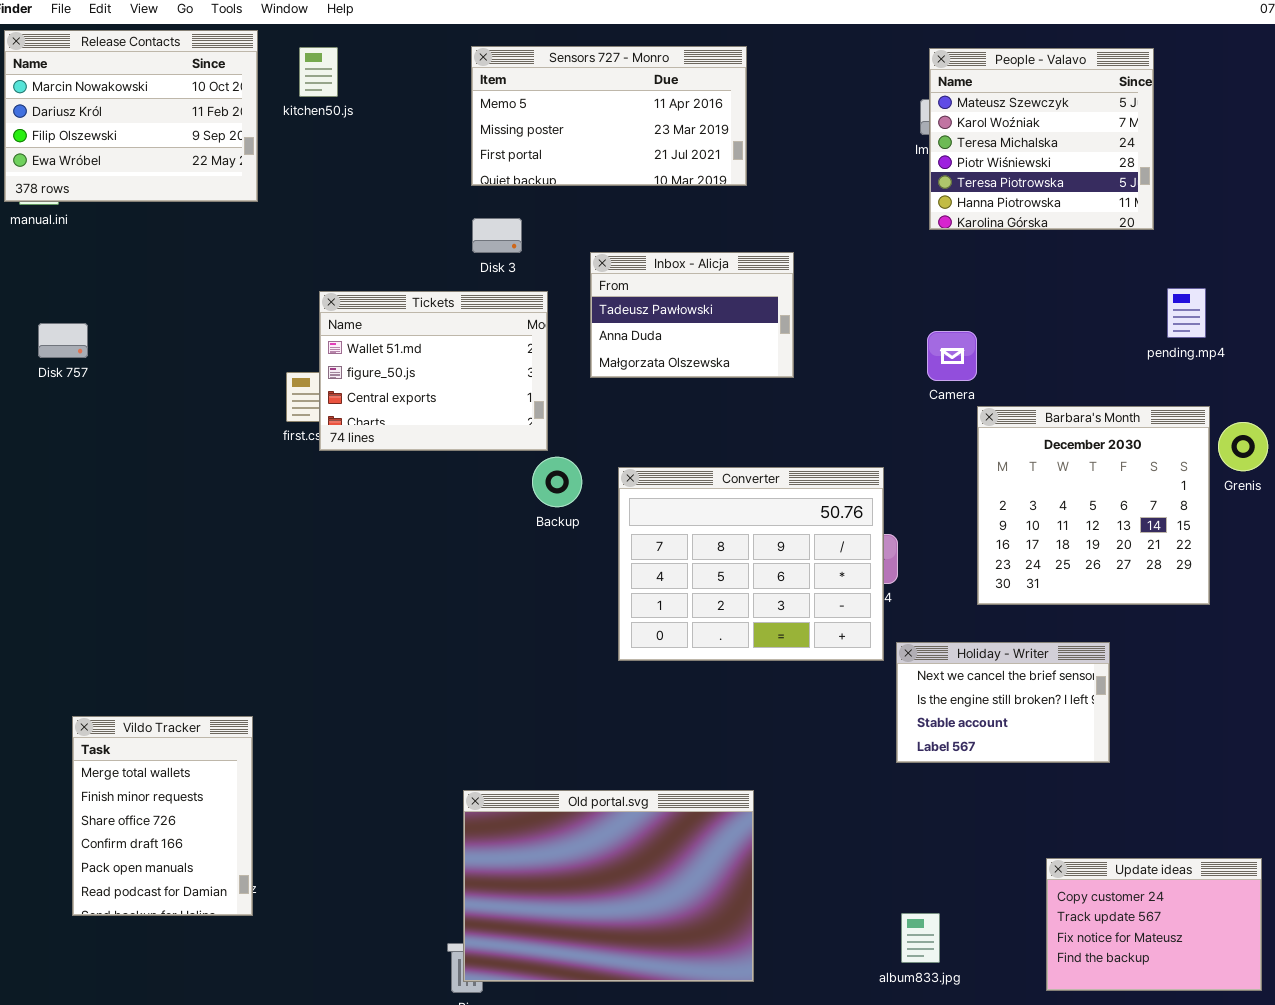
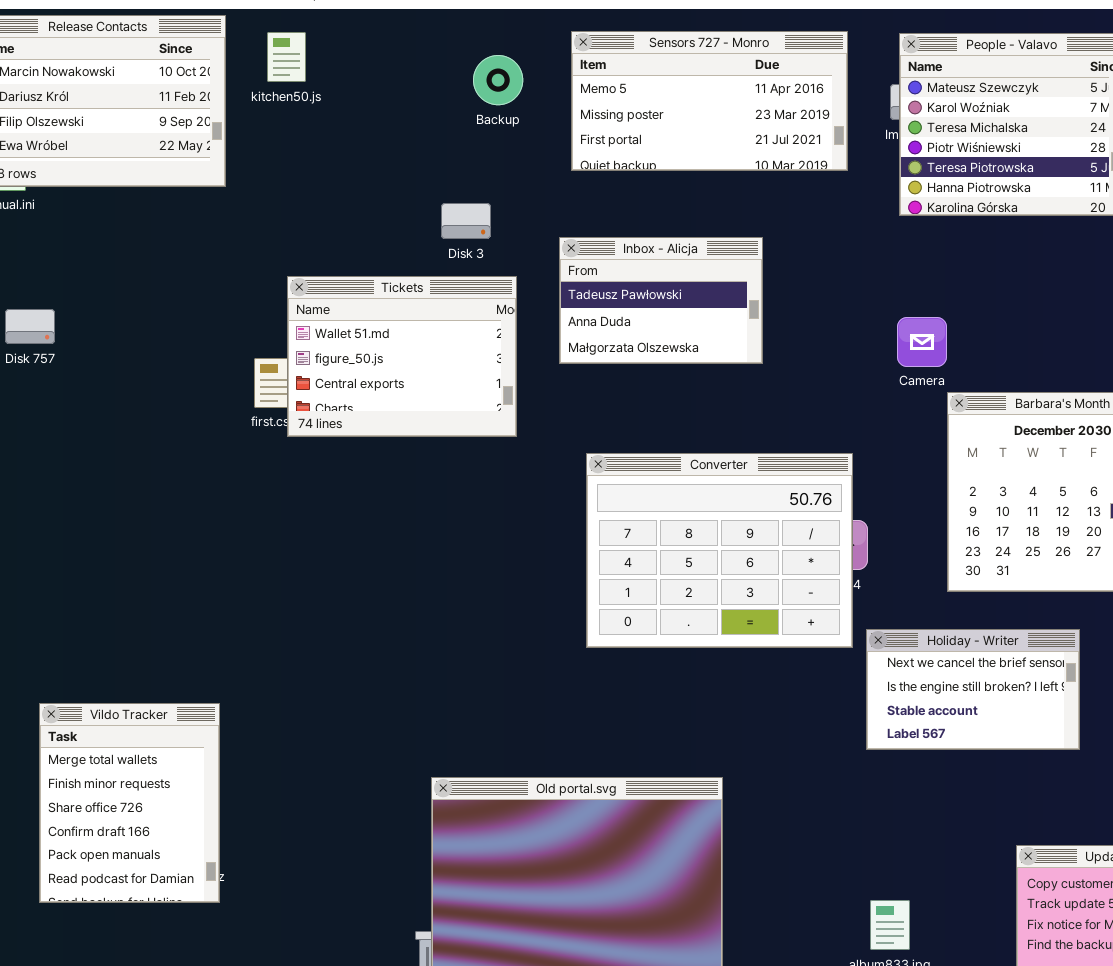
Sensors 727 - Monro: [471,46,747,186] -> [571,31,848,171], moved
Backup: [532,457,582,507] -> [473,55,523,105], moved

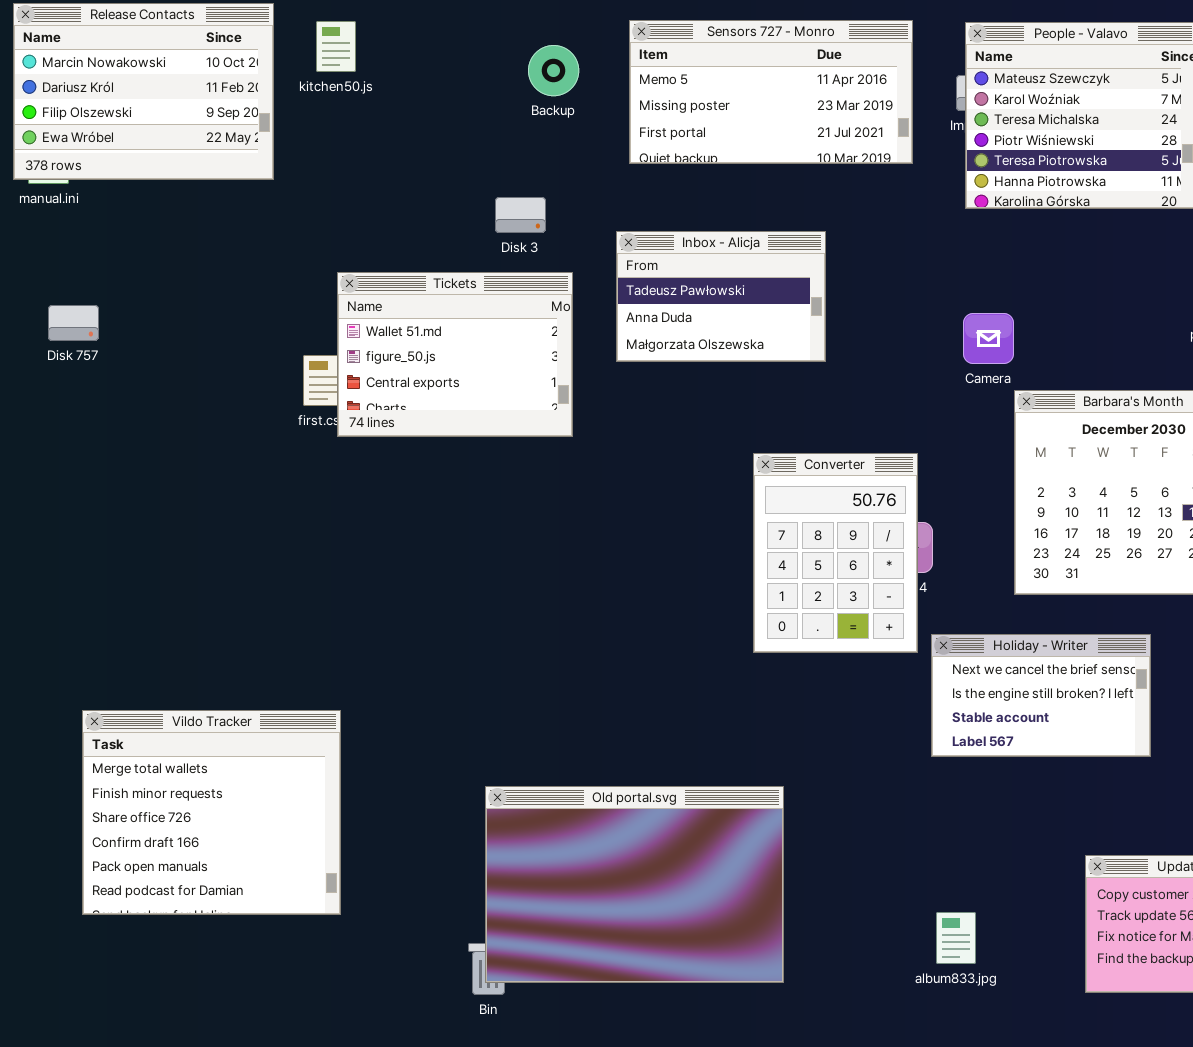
Converter: [586,453,853,648] -> [753,453,918,653], resized
Vildo Tracker: [39,703,220,903] -> [82,710,341,915], resized

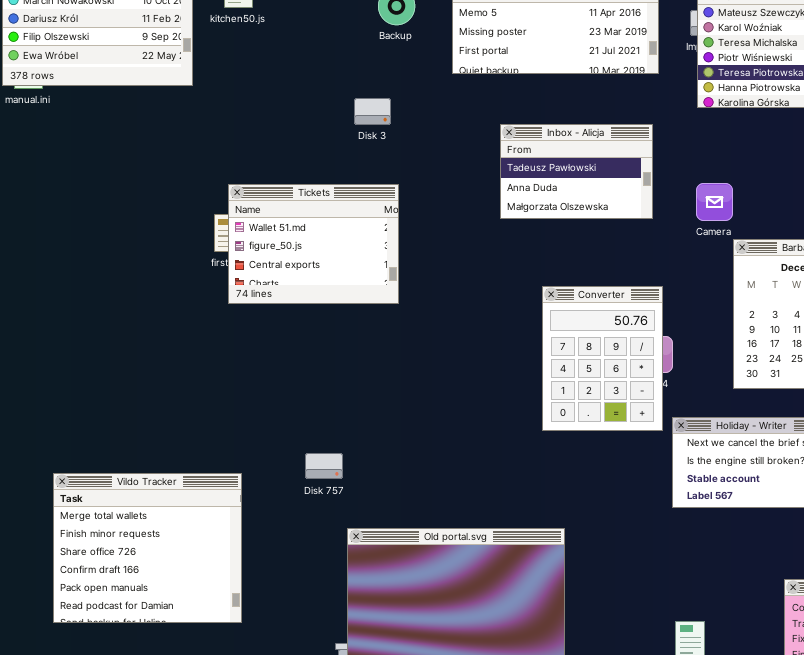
Inbox - Alicja: [616,231,826,362] -> [500,124,653,219], moved
Tickets: [337,272,573,437] -> [228,184,399,304], moved
Disk 757: [48,305,99,341] -> [305,453,343,479], moved

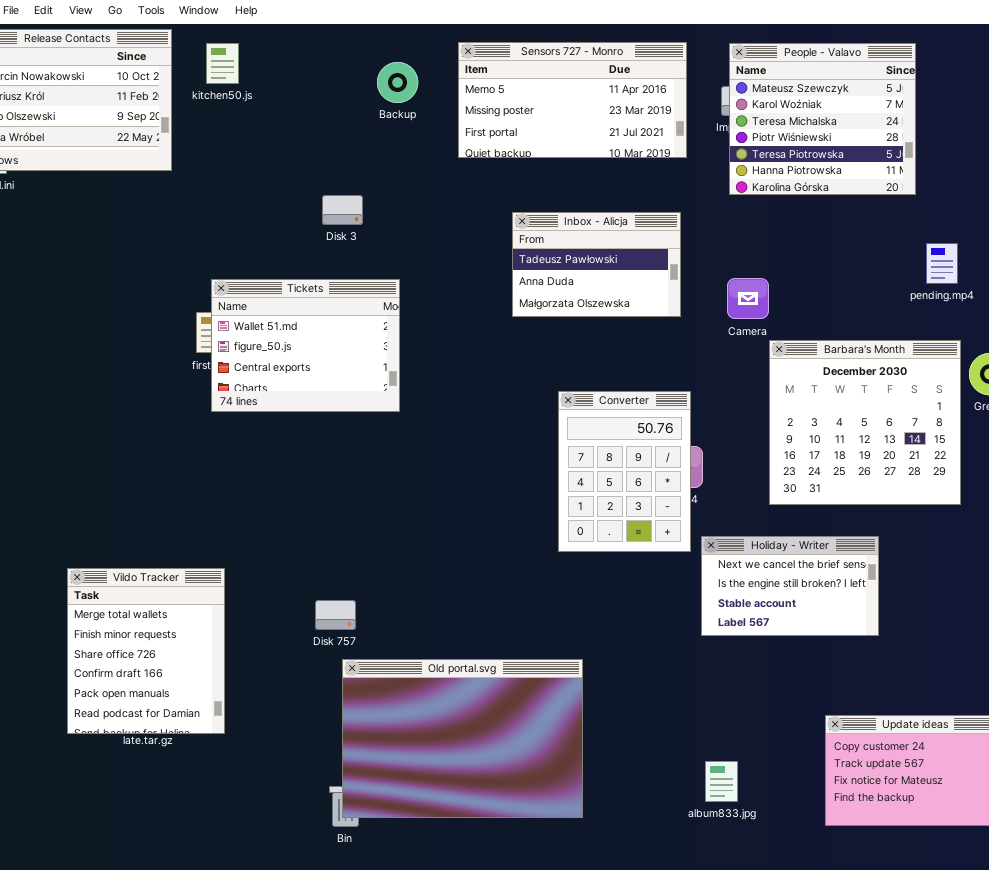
Disk 3: [354,98,391,125] -> [322,195,363,225], moved
Disk 757: [305,453,343,479] -> [315,600,356,630], moved
Vildo Tracker: [53,473,242,623] -> [67,568,225,734], moved, resized

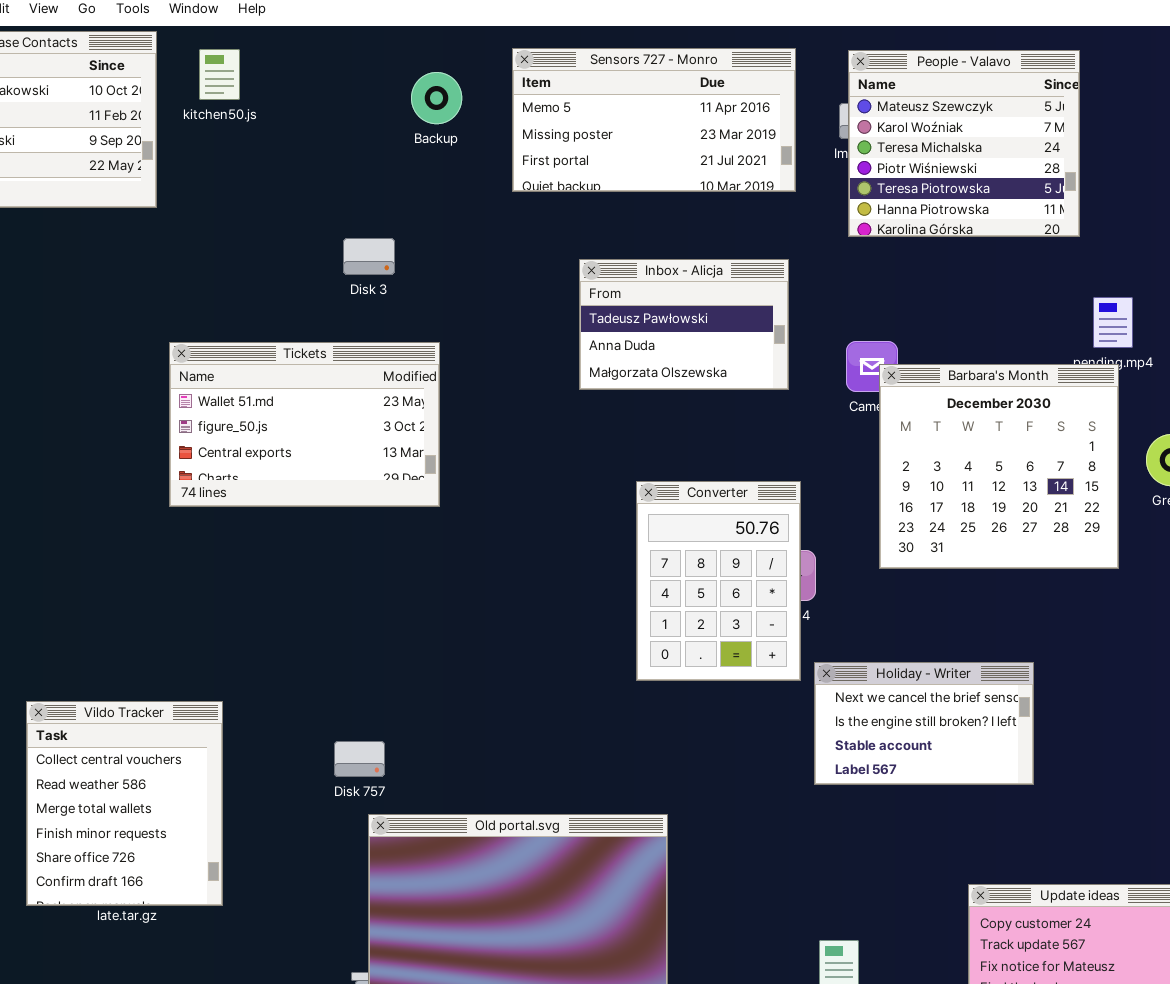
Tickets: [211,279,400,412] -> [169,342,440,507], resized
Barbara's Month: [769,340,961,505] -> [879,364,1119,569], moved
Vildo Tracker: [67,568,225,734] -> [26,701,223,906], scrolled up 2 rows

